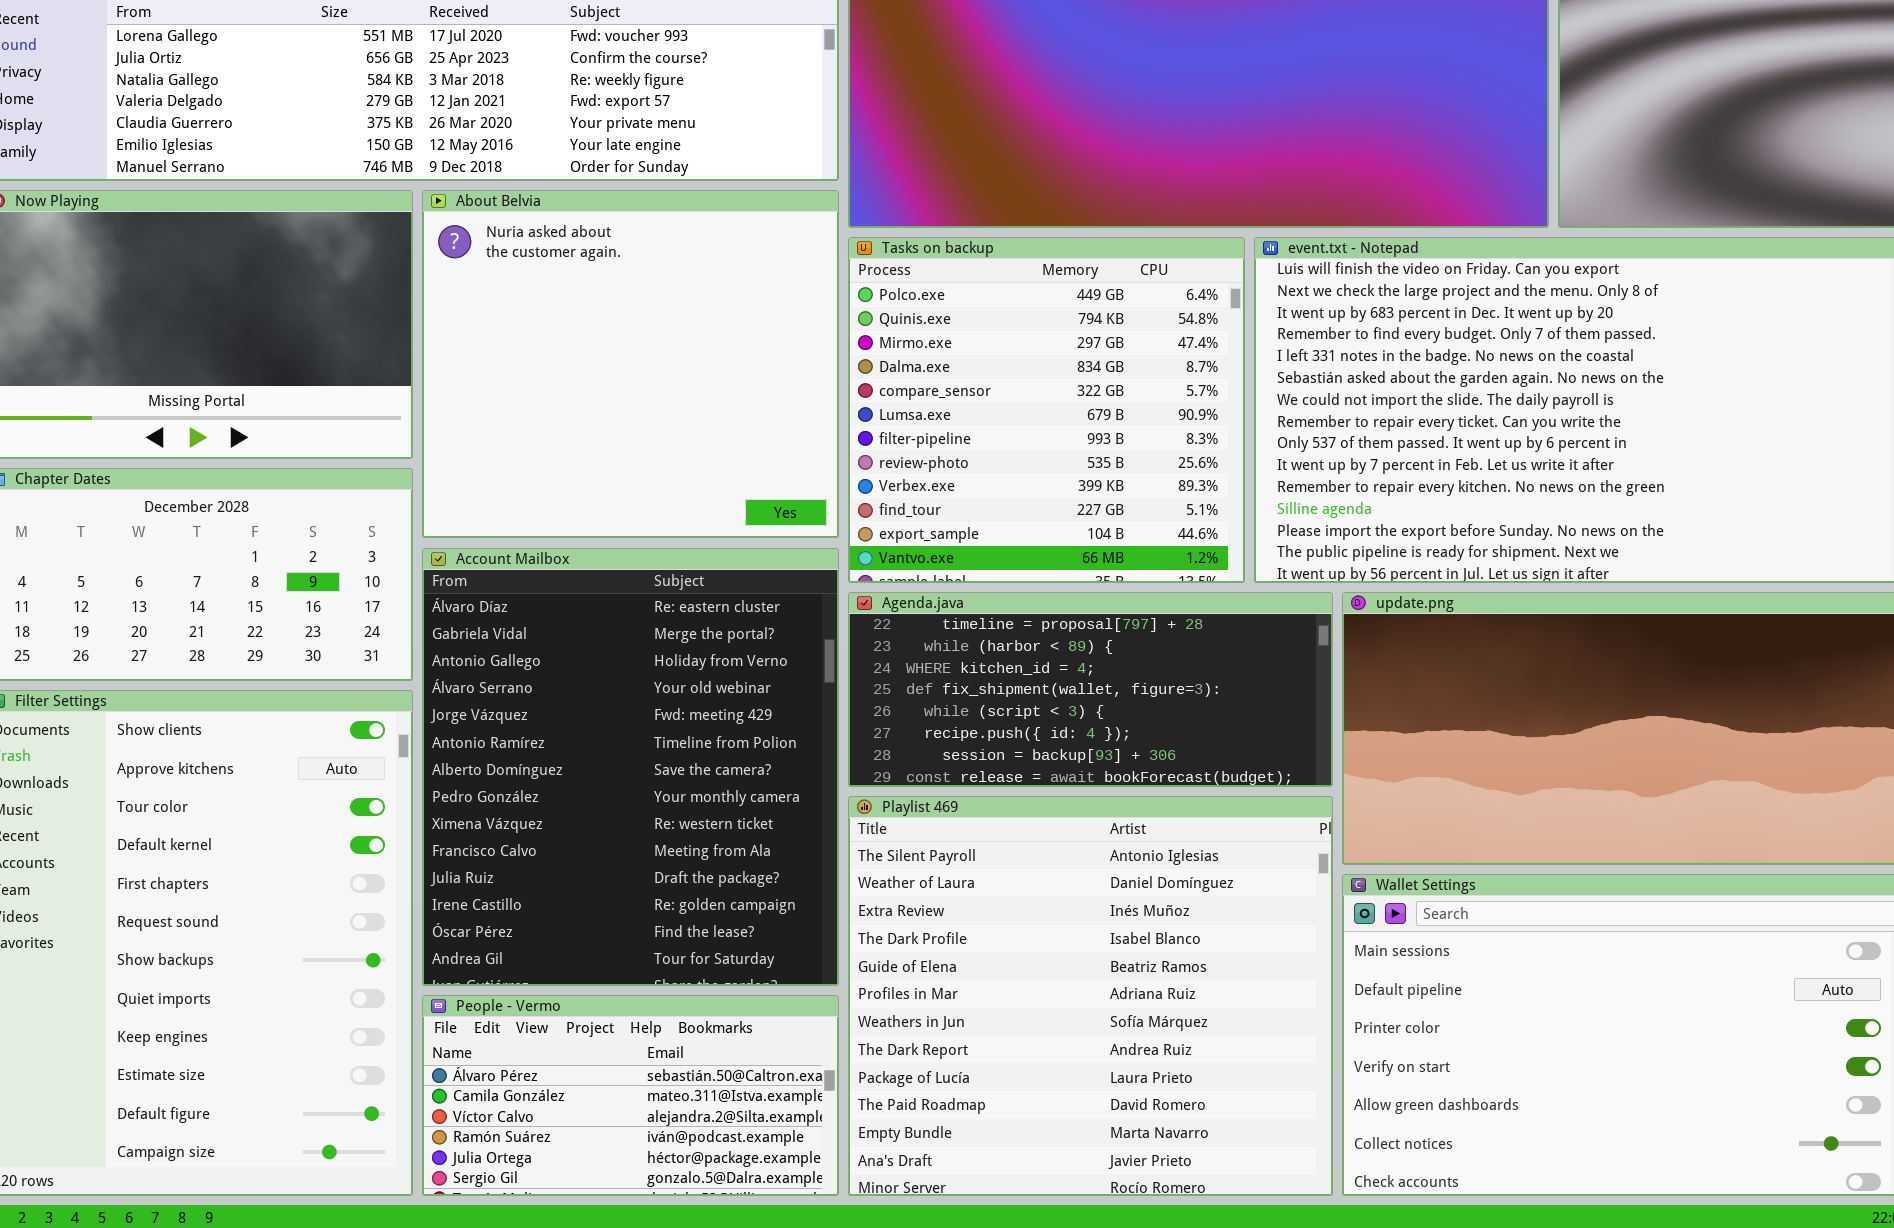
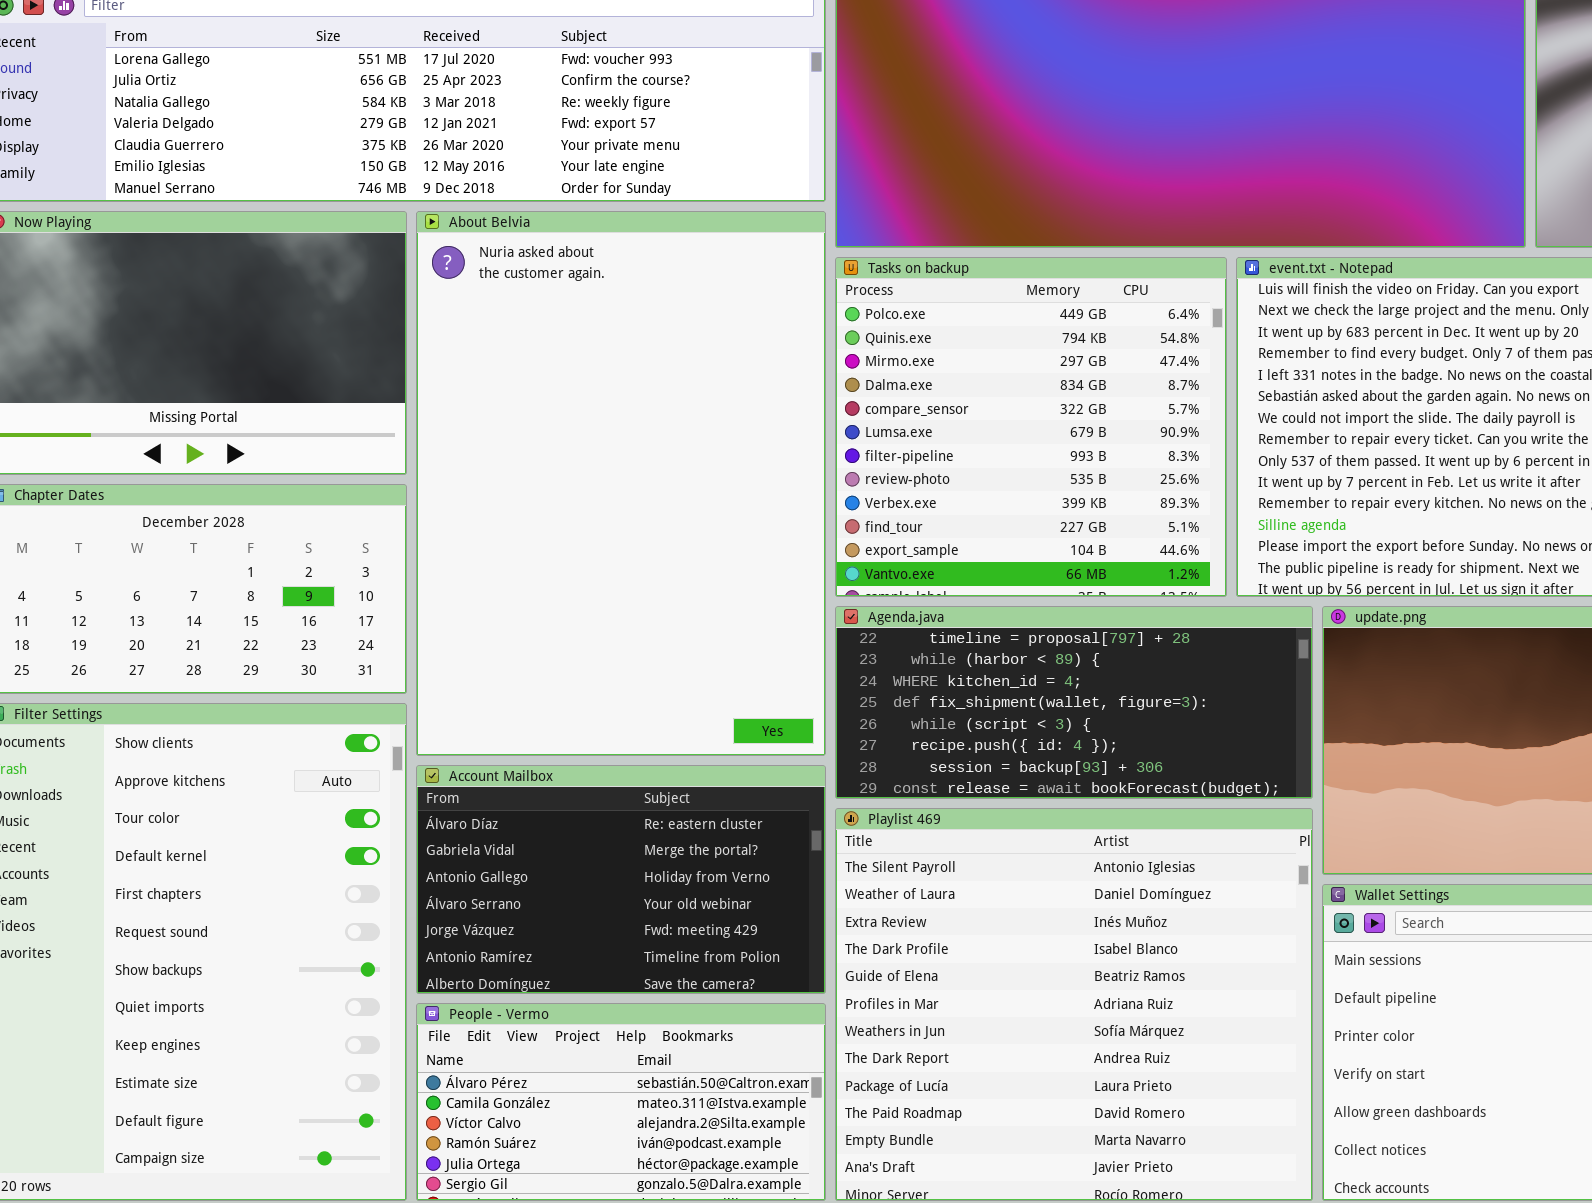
About Belvia: [422,190,839,538] -> [416,211,826,756], resized
Account Mailbox: [422,548,839,986] -> [416,765,826,994], resized

